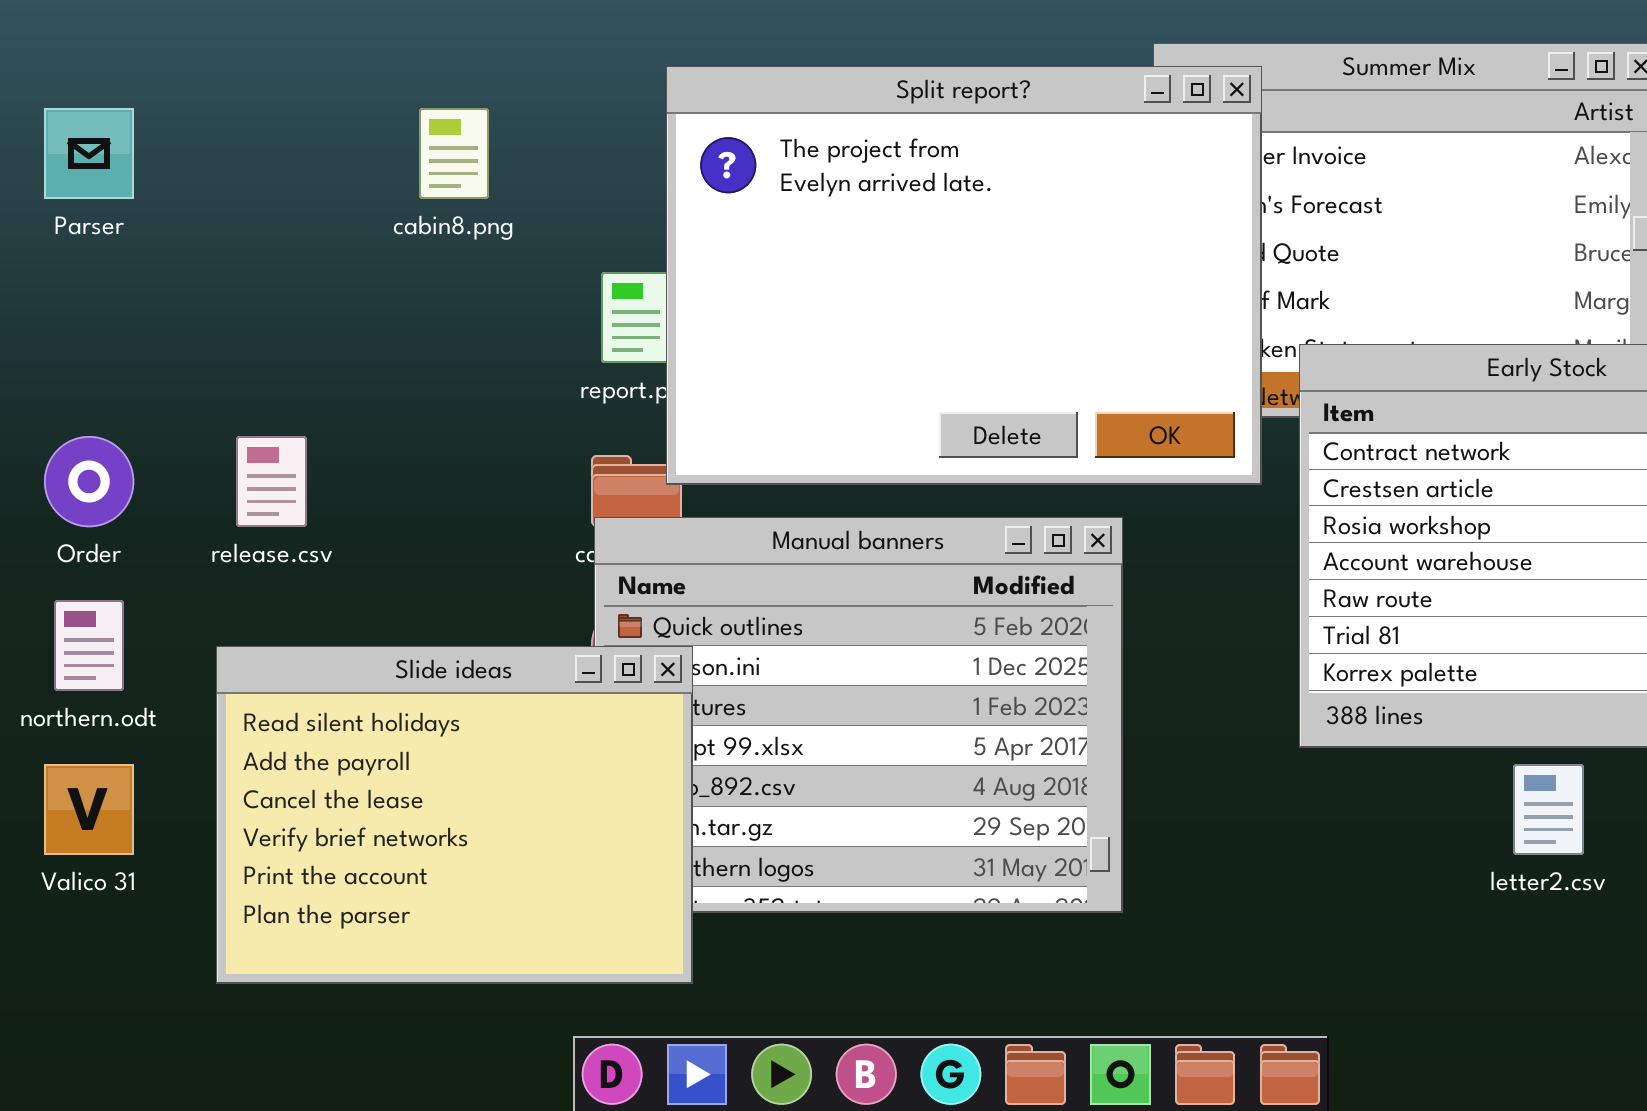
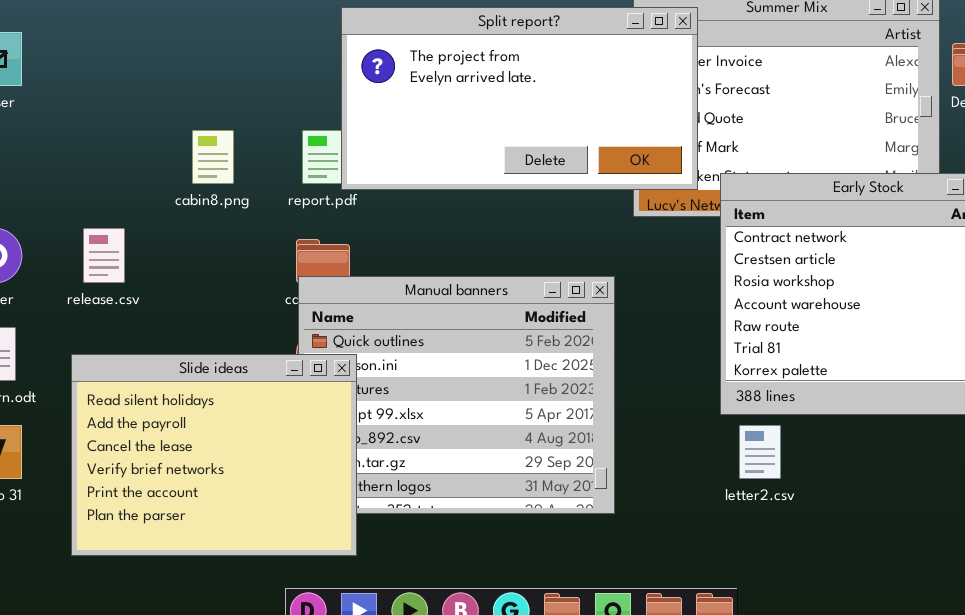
Split report?: [666,66,1262,485] -> [341,7,698,190], resized
cabin8.png: [419,108,489,199] -> [192,130,234,184], moved
letter2.csv: [1513,764,1584,855] -> [739,425,781,479], moved

